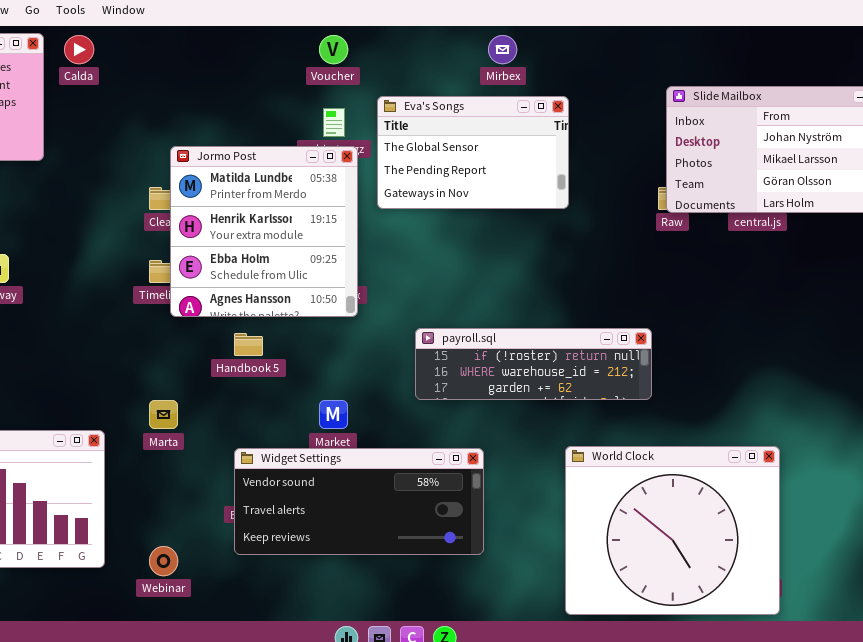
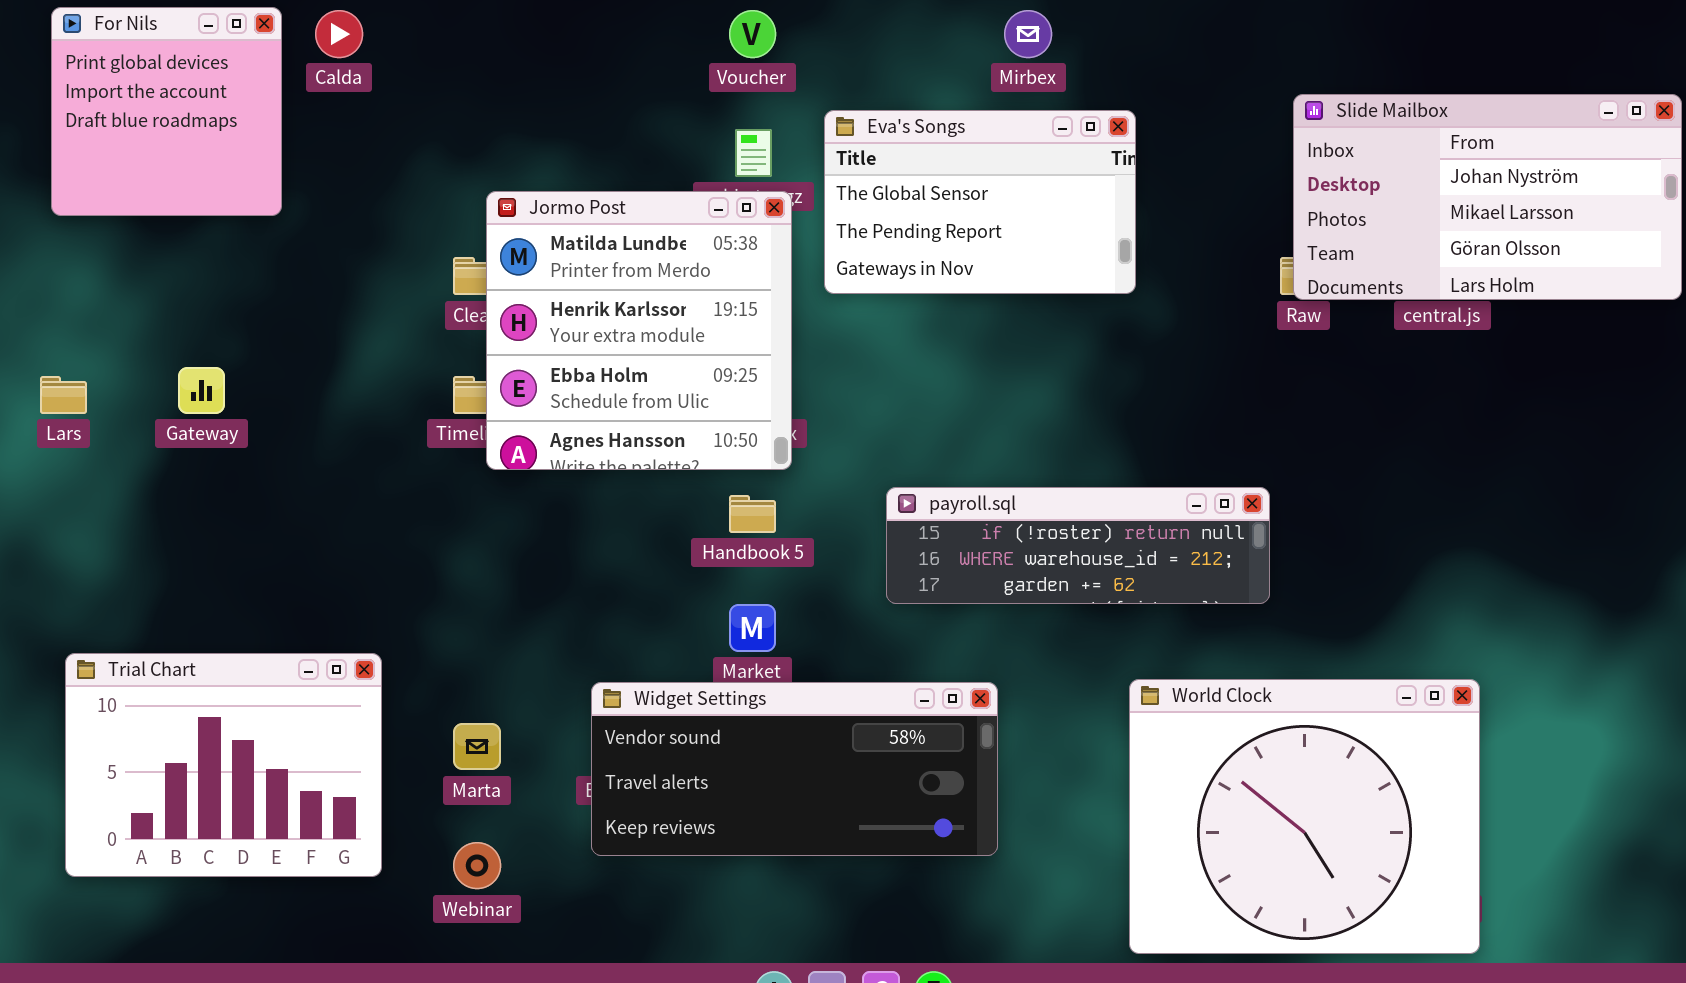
Handbook 5: [234,333,263,356] -> [729,495,776,533], moved
Marta: [149,400,178,429] -> [453,723,501,770], moved

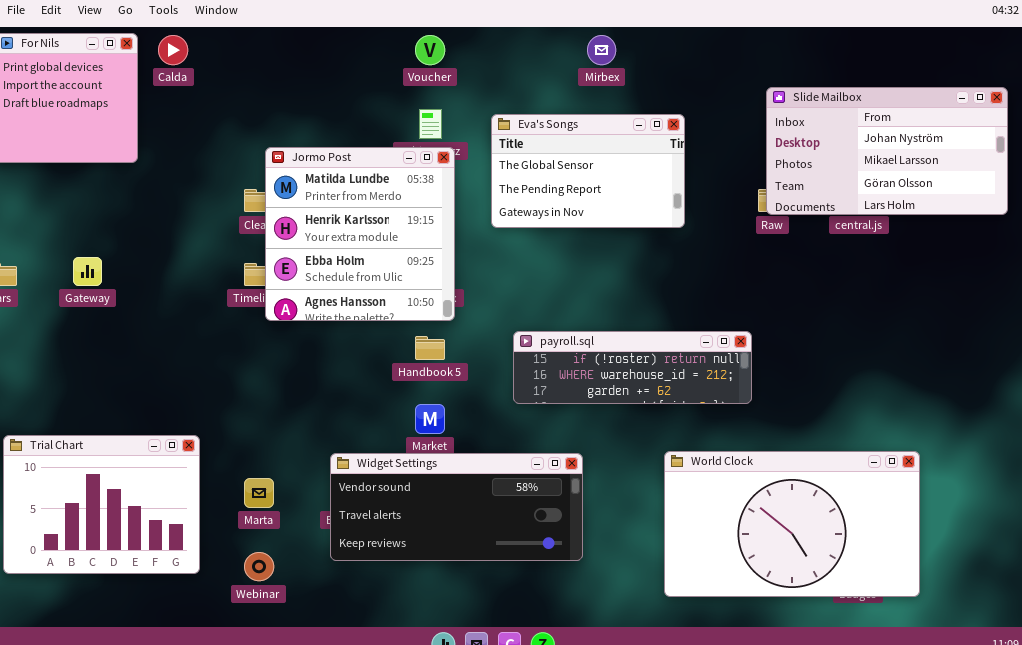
Eva's Songs: [824,110,1136,294] -> [491,114,685,228], moved
World Clock: [1129,679,1480,954] -> [664,451,920,597], resized

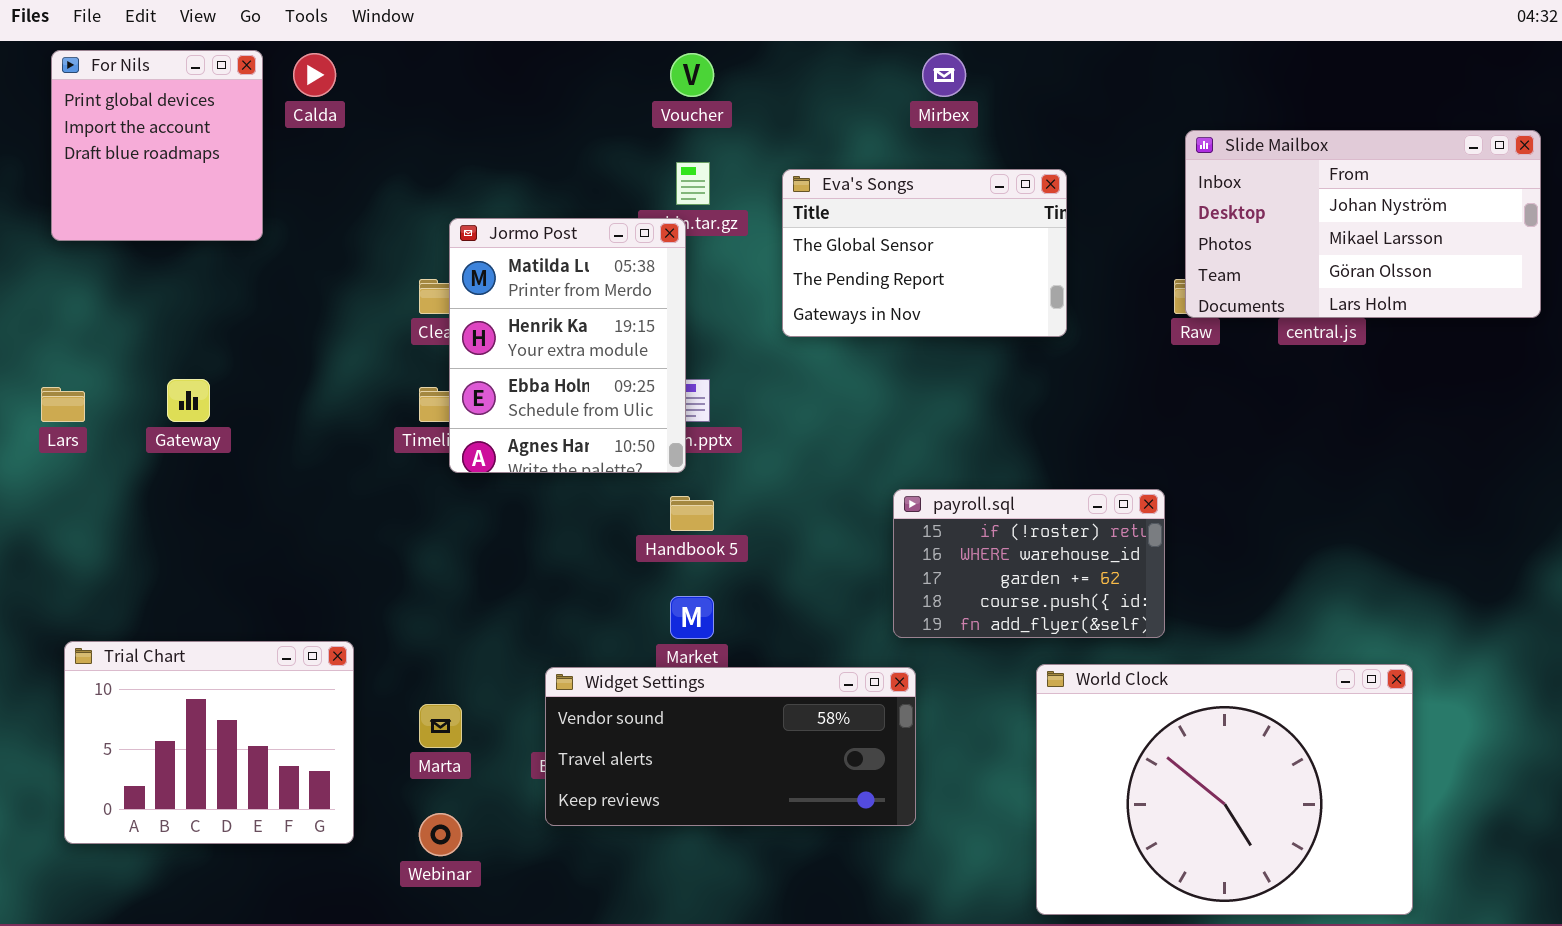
Jormo Post: [265,147,455,321] -> [449,218,686,473], resized
payroll.sql: [513,331,752,404] -> [893,489,1165,638], resized
World Clock: [664,451,920,597] -> [1036,664,1413,915], resized

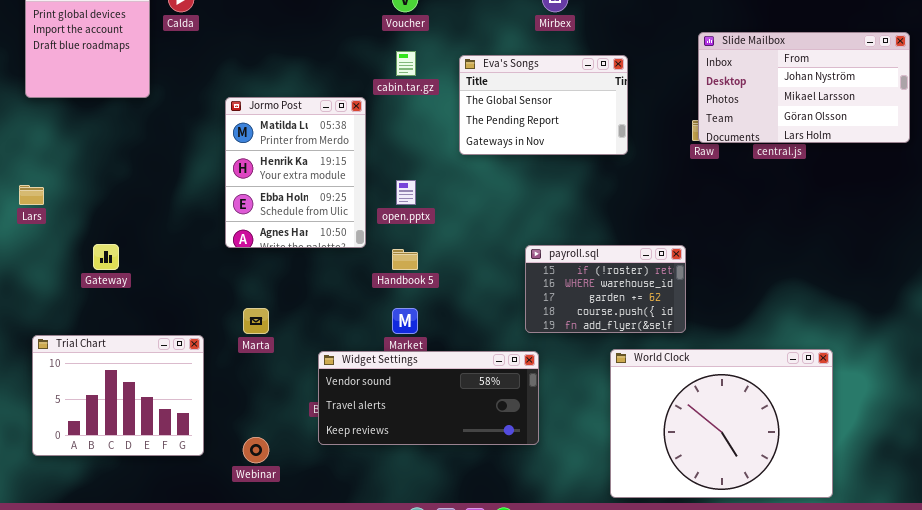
Jormo Post: [449,218,686,473] -> [225,97,366,248], moved
Gateway: [167,379,210,422] -> [93,244,119,270], moved
Marta: [419,704,462,748] -> [243,308,269,334], moved

